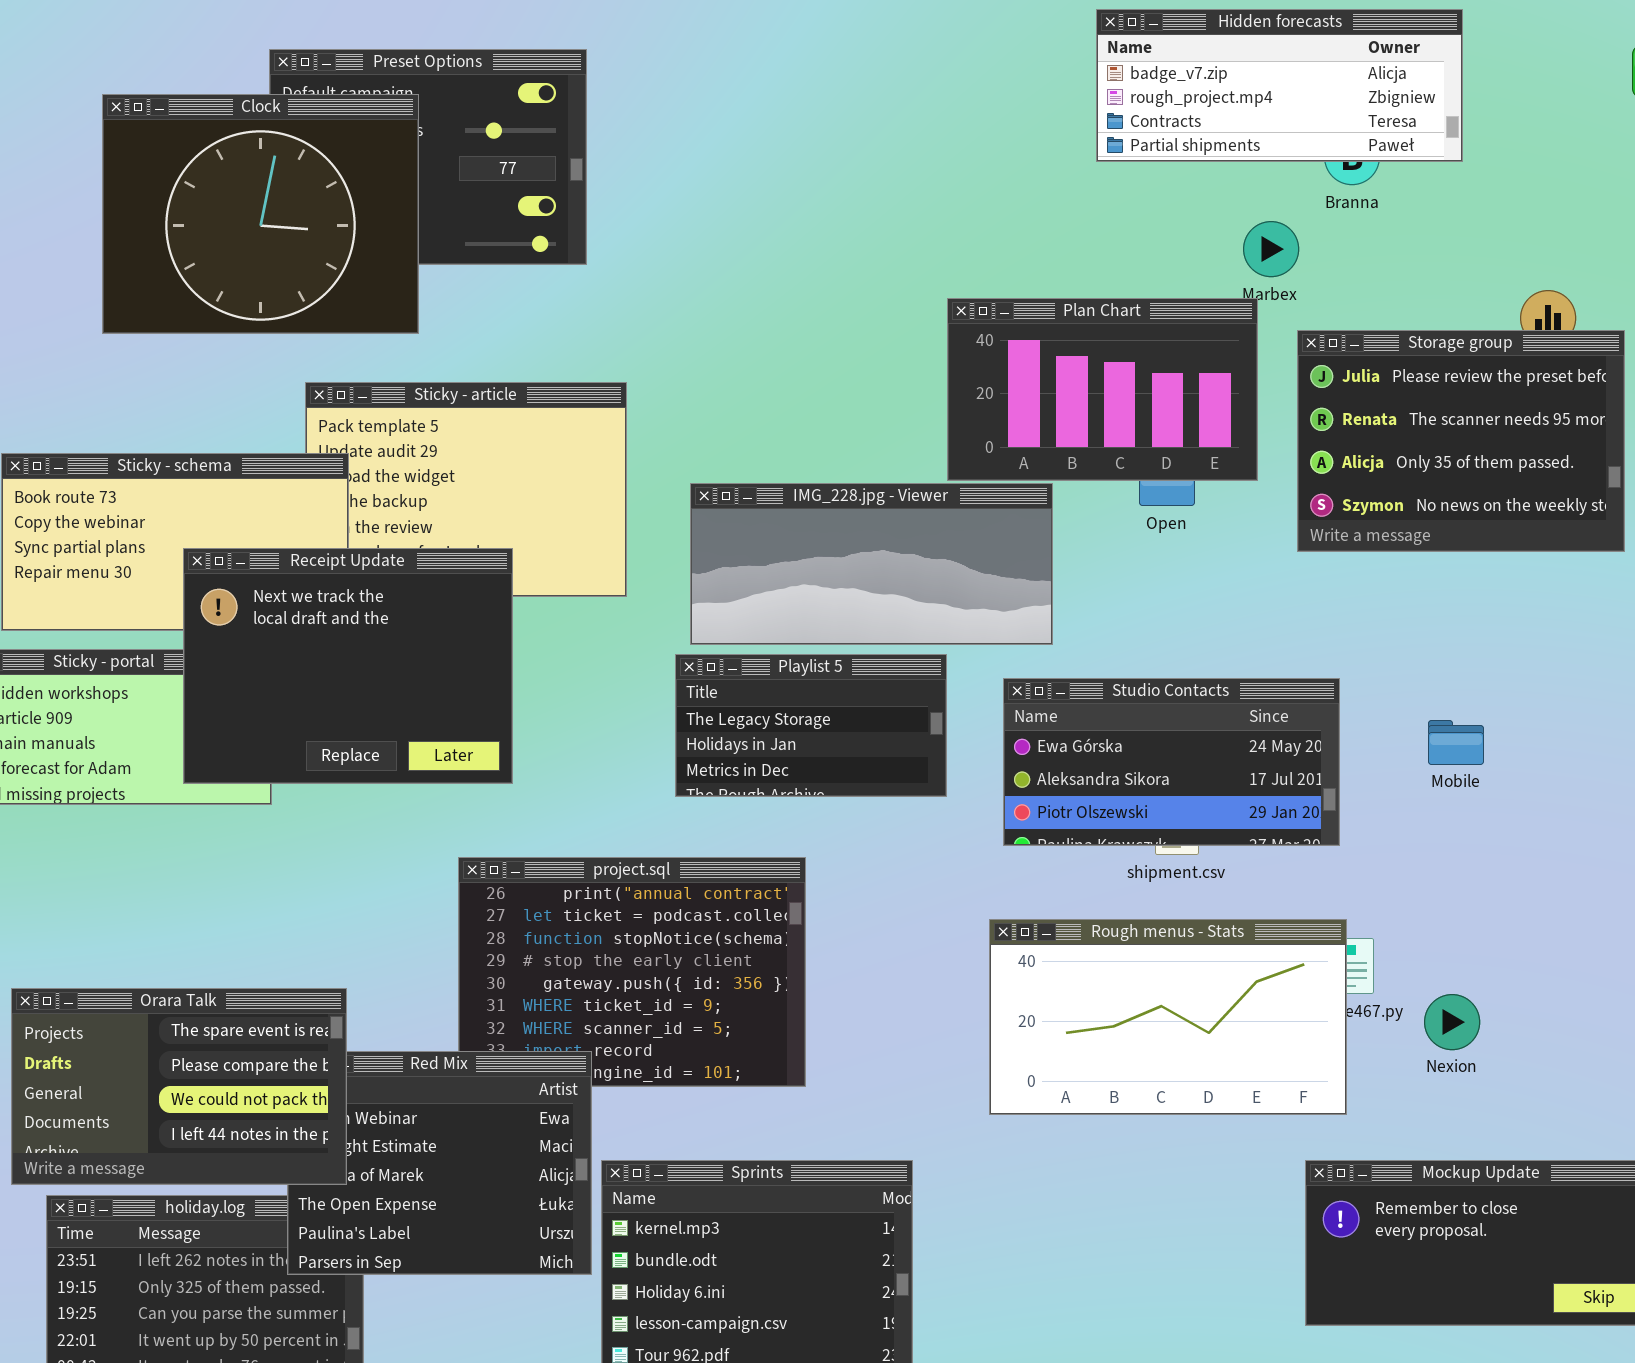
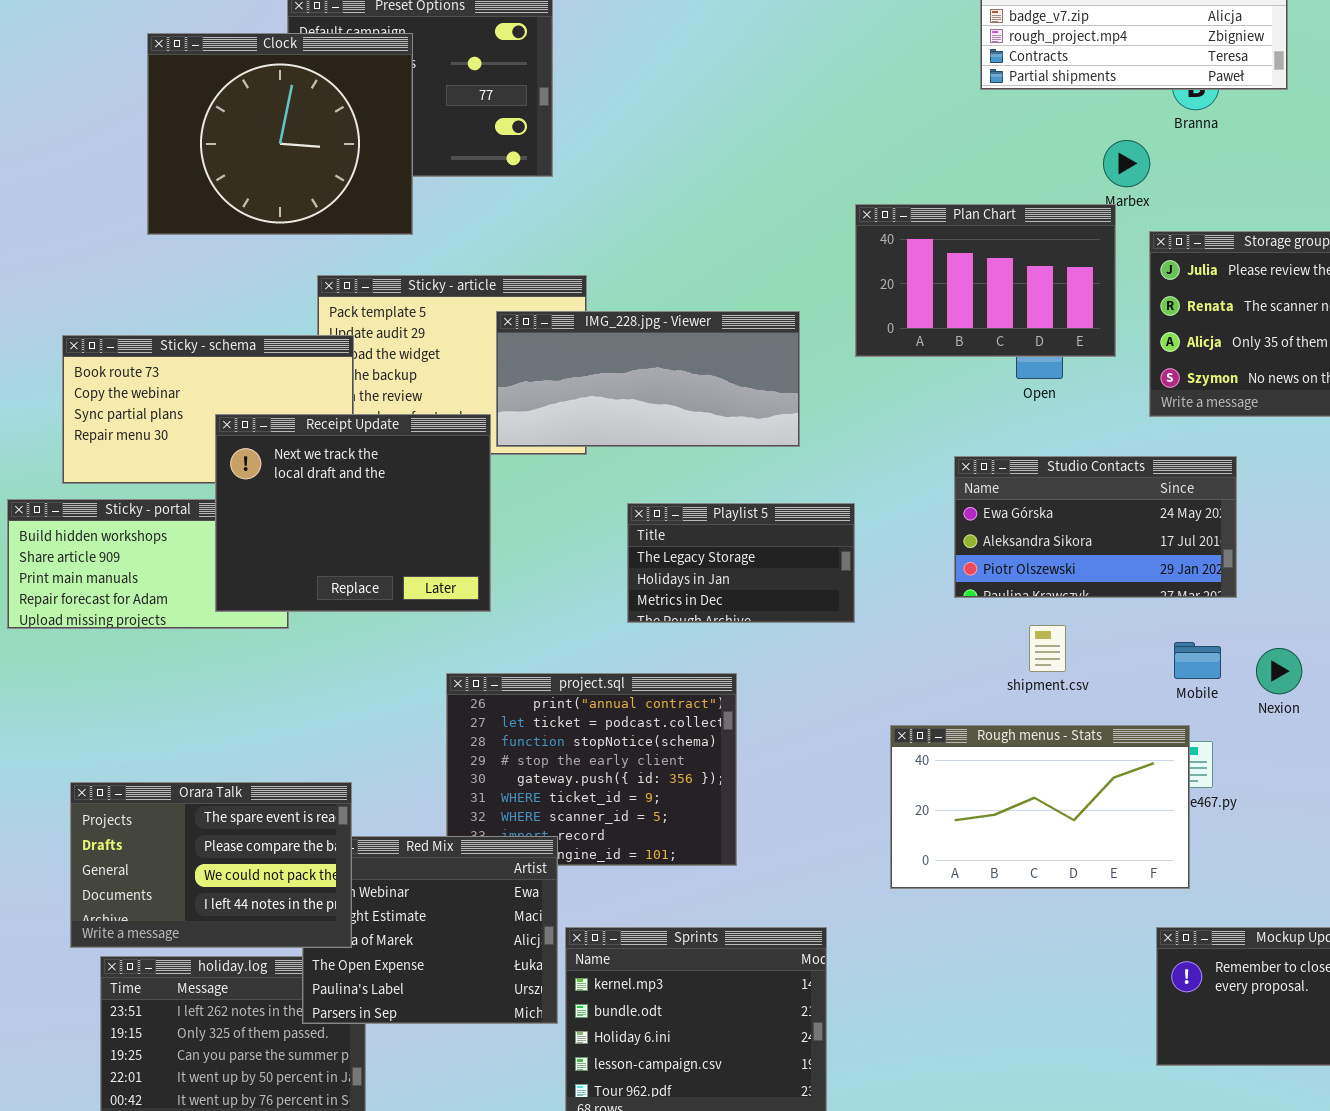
IMG_228.jpg - Viewer: [690,483,1053,645] -> [496,311,800,447], moved
Studio Contacts: [1003,678,1340,846] -> [954,456,1237,598], moved
Mobile: [1428,720,1484,765] -> [1174,642,1221,679], moved
Nexion: [1424,994,1480,1050] -> [1256,648,1302,694], moved

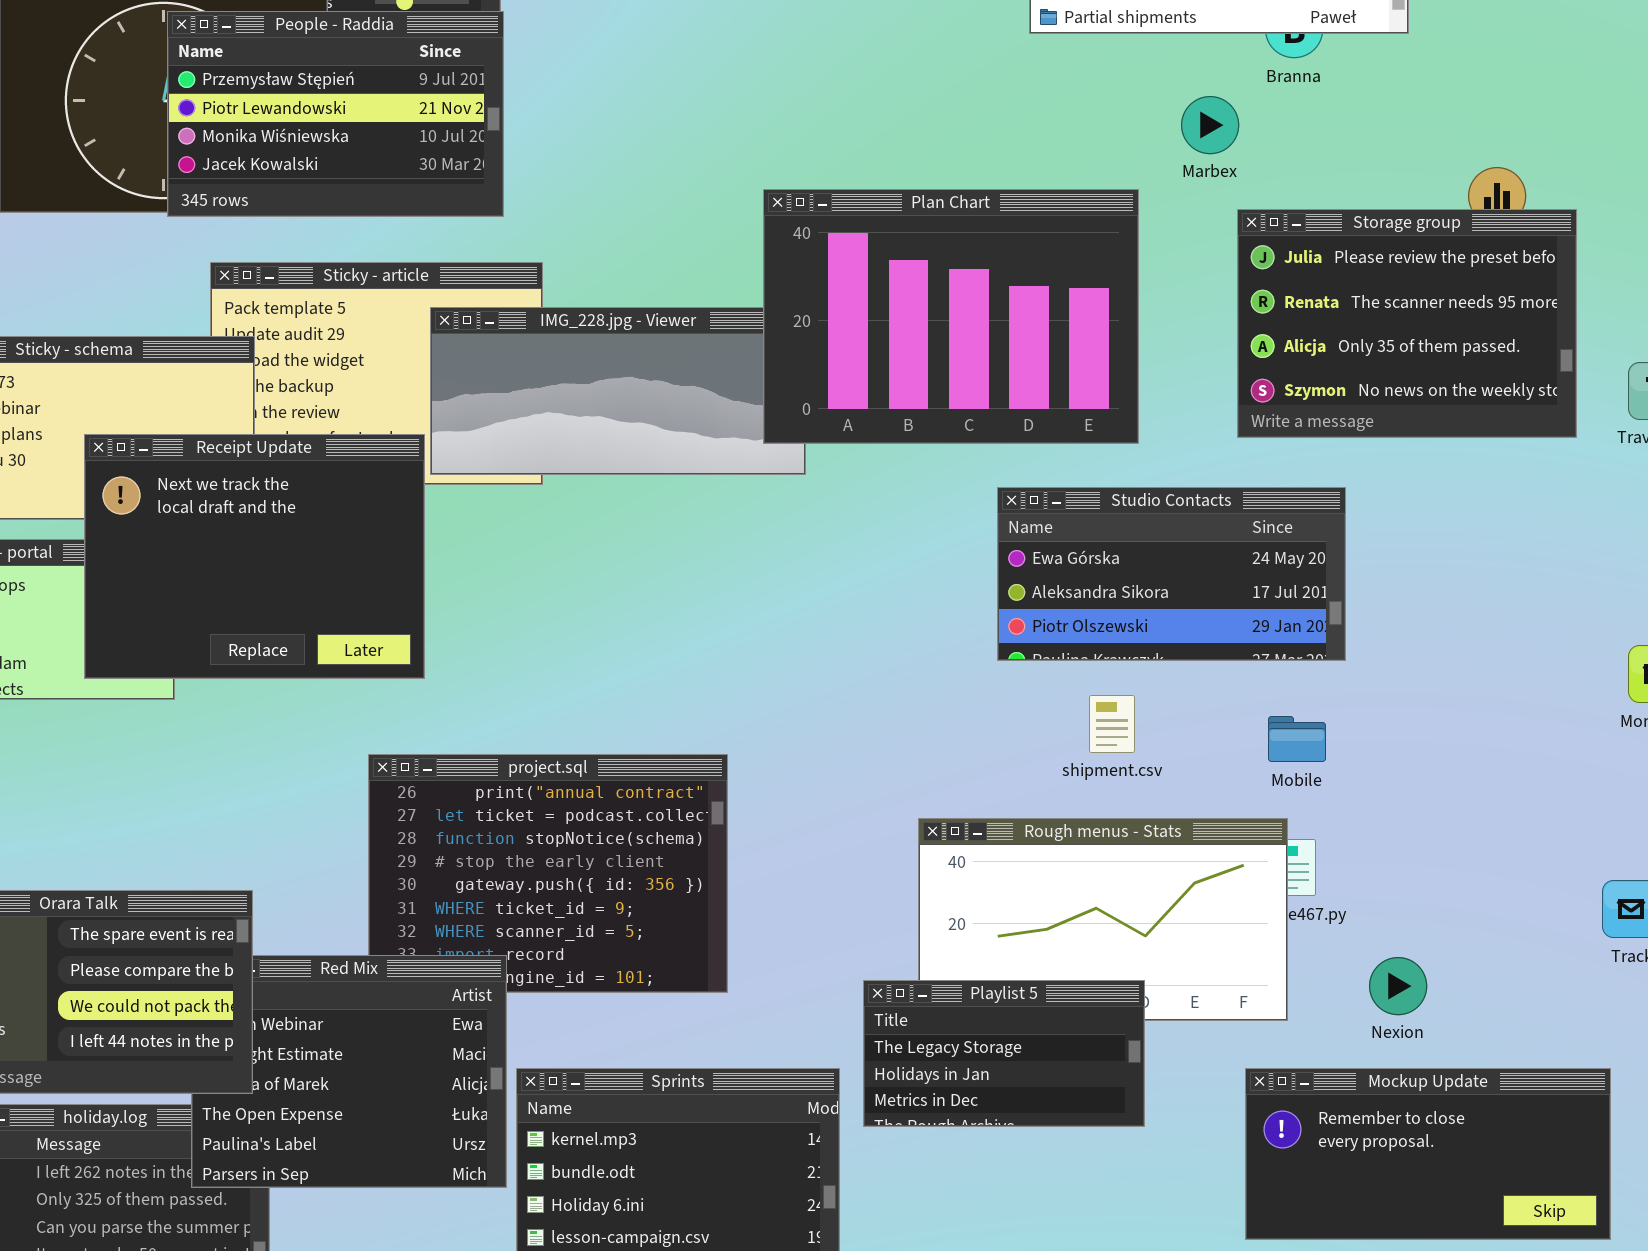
People - Raddia: none -> [167,11,504,217], opened
Plan Chart: [855,204,1116,357] -> [763,189,1139,444], moved, resized
Playlist 5: [627,503,855,623] -> [863,980,1145,1127], moved
Nexion: [1256,648,1302,694] -> [1369,957,1427,1015], moved

